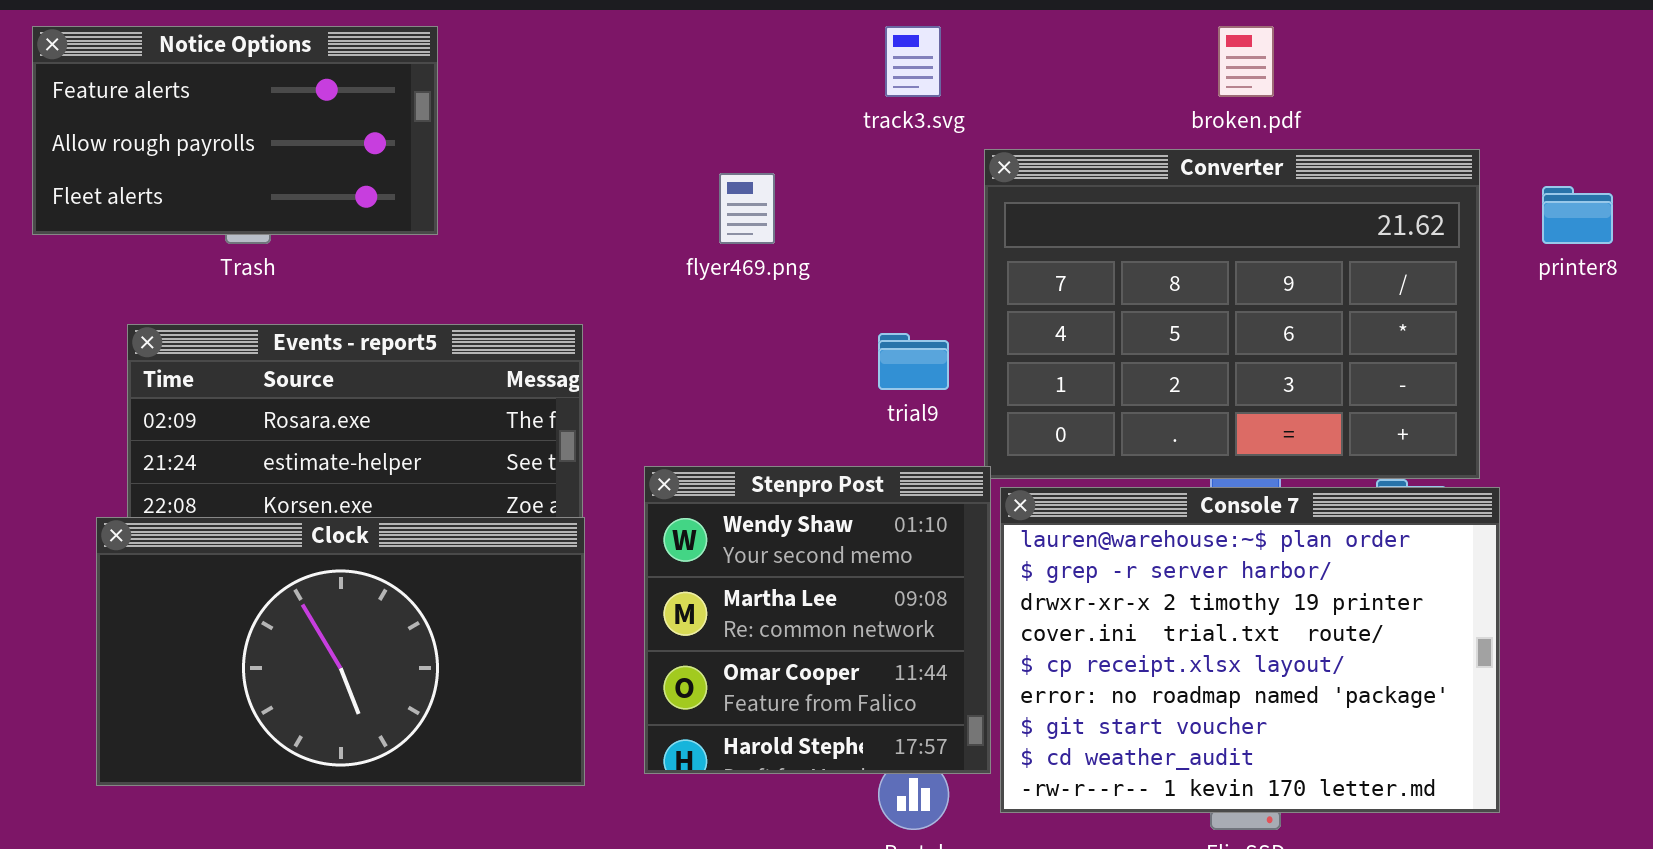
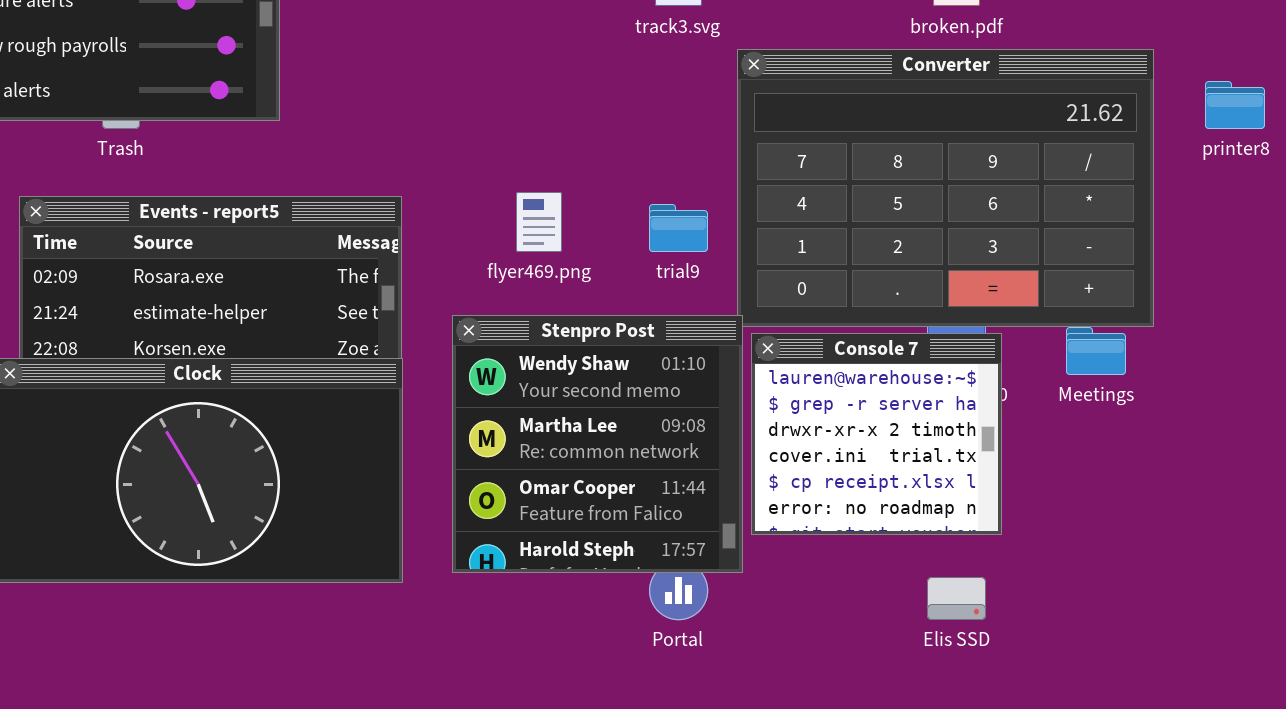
flyer469.png: [719,173,775,244] -> [516,192,562,252], moved
Console 7: [1000,487,1500,813] -> [751,333,1002,535], resized

